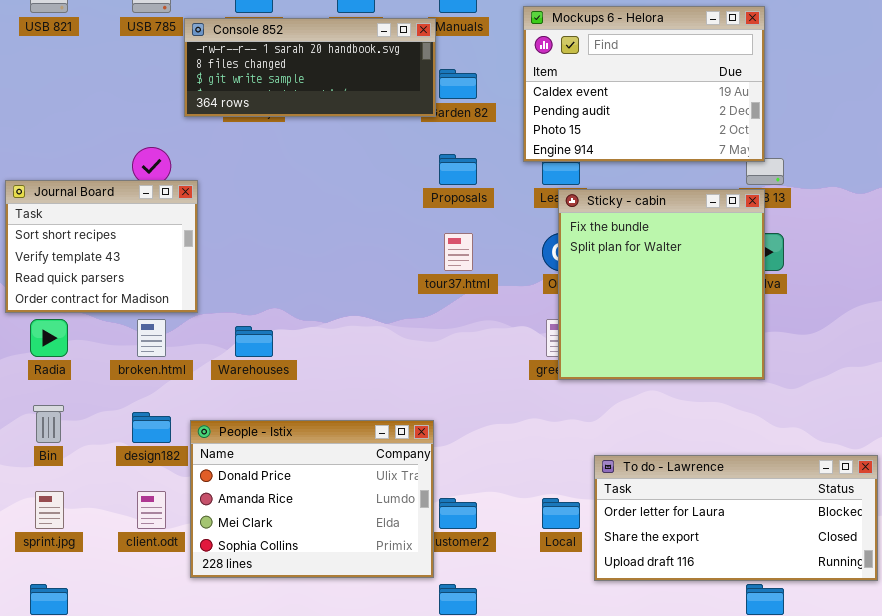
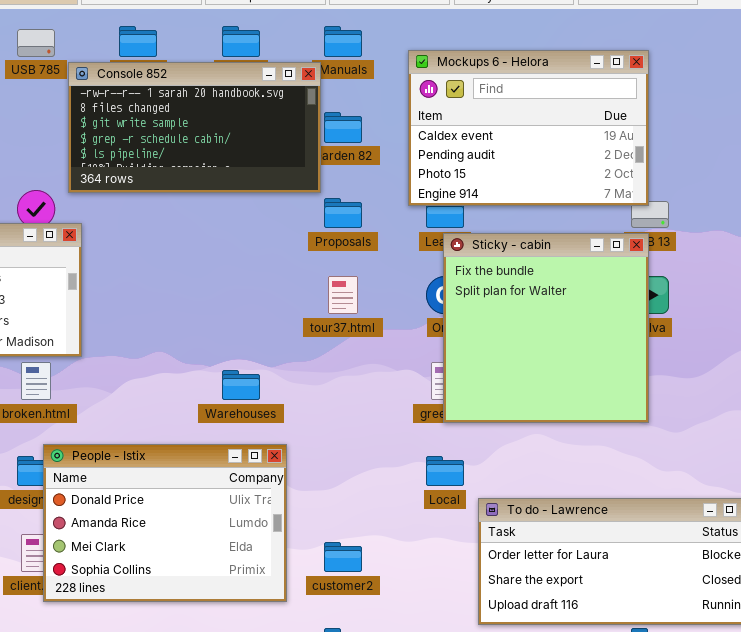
Console 852: [184,18,436,117] -> [68,62,321,193], resized
Warehouses: [235,326,273,357] -> [222,370,260,400], moved
People - Istix: [190,420,434,578] -> [43,444,287,602], moved
Local: [542,498,580,529] -> [426,456,464,486], moved

